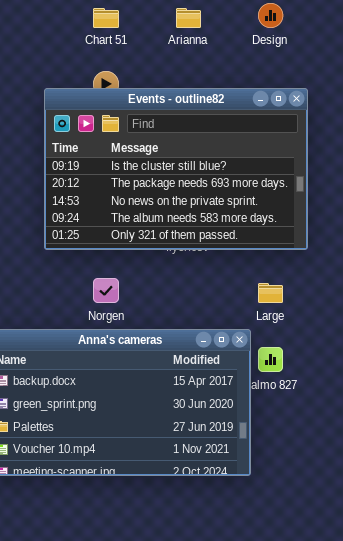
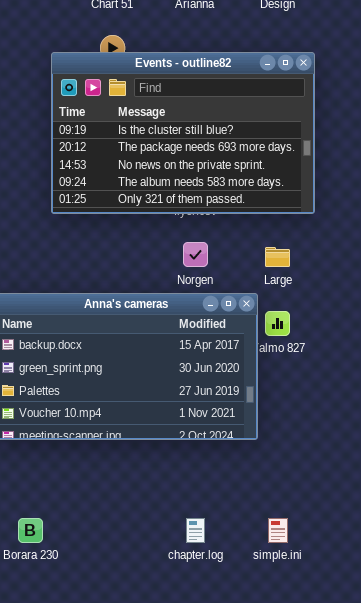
Norgen: [93,278,119,303] -> [183,242,208,267], moved

